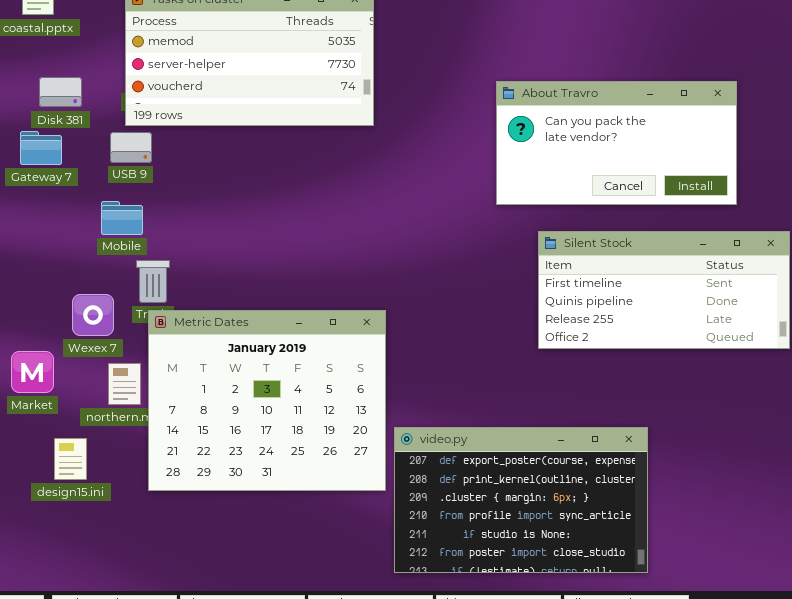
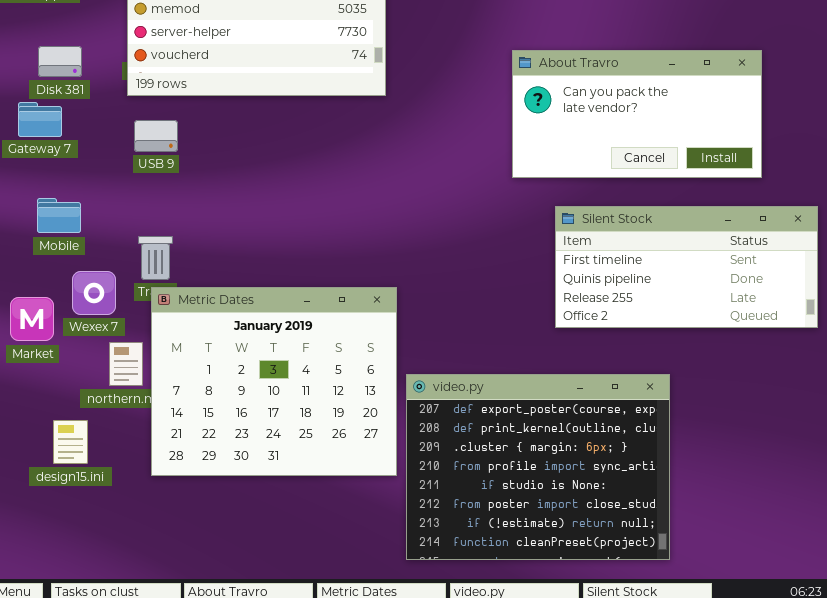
USB 9: [110,132,152,163] -> [134,120,178,152], moved
Mobile: [101,201,143,235] -> [37,198,81,233], moved
Market: [11,351,54,393] -> [10,297,54,341], moved
video.py: [394,427,648,573] -> [406,374,670,560], resized

